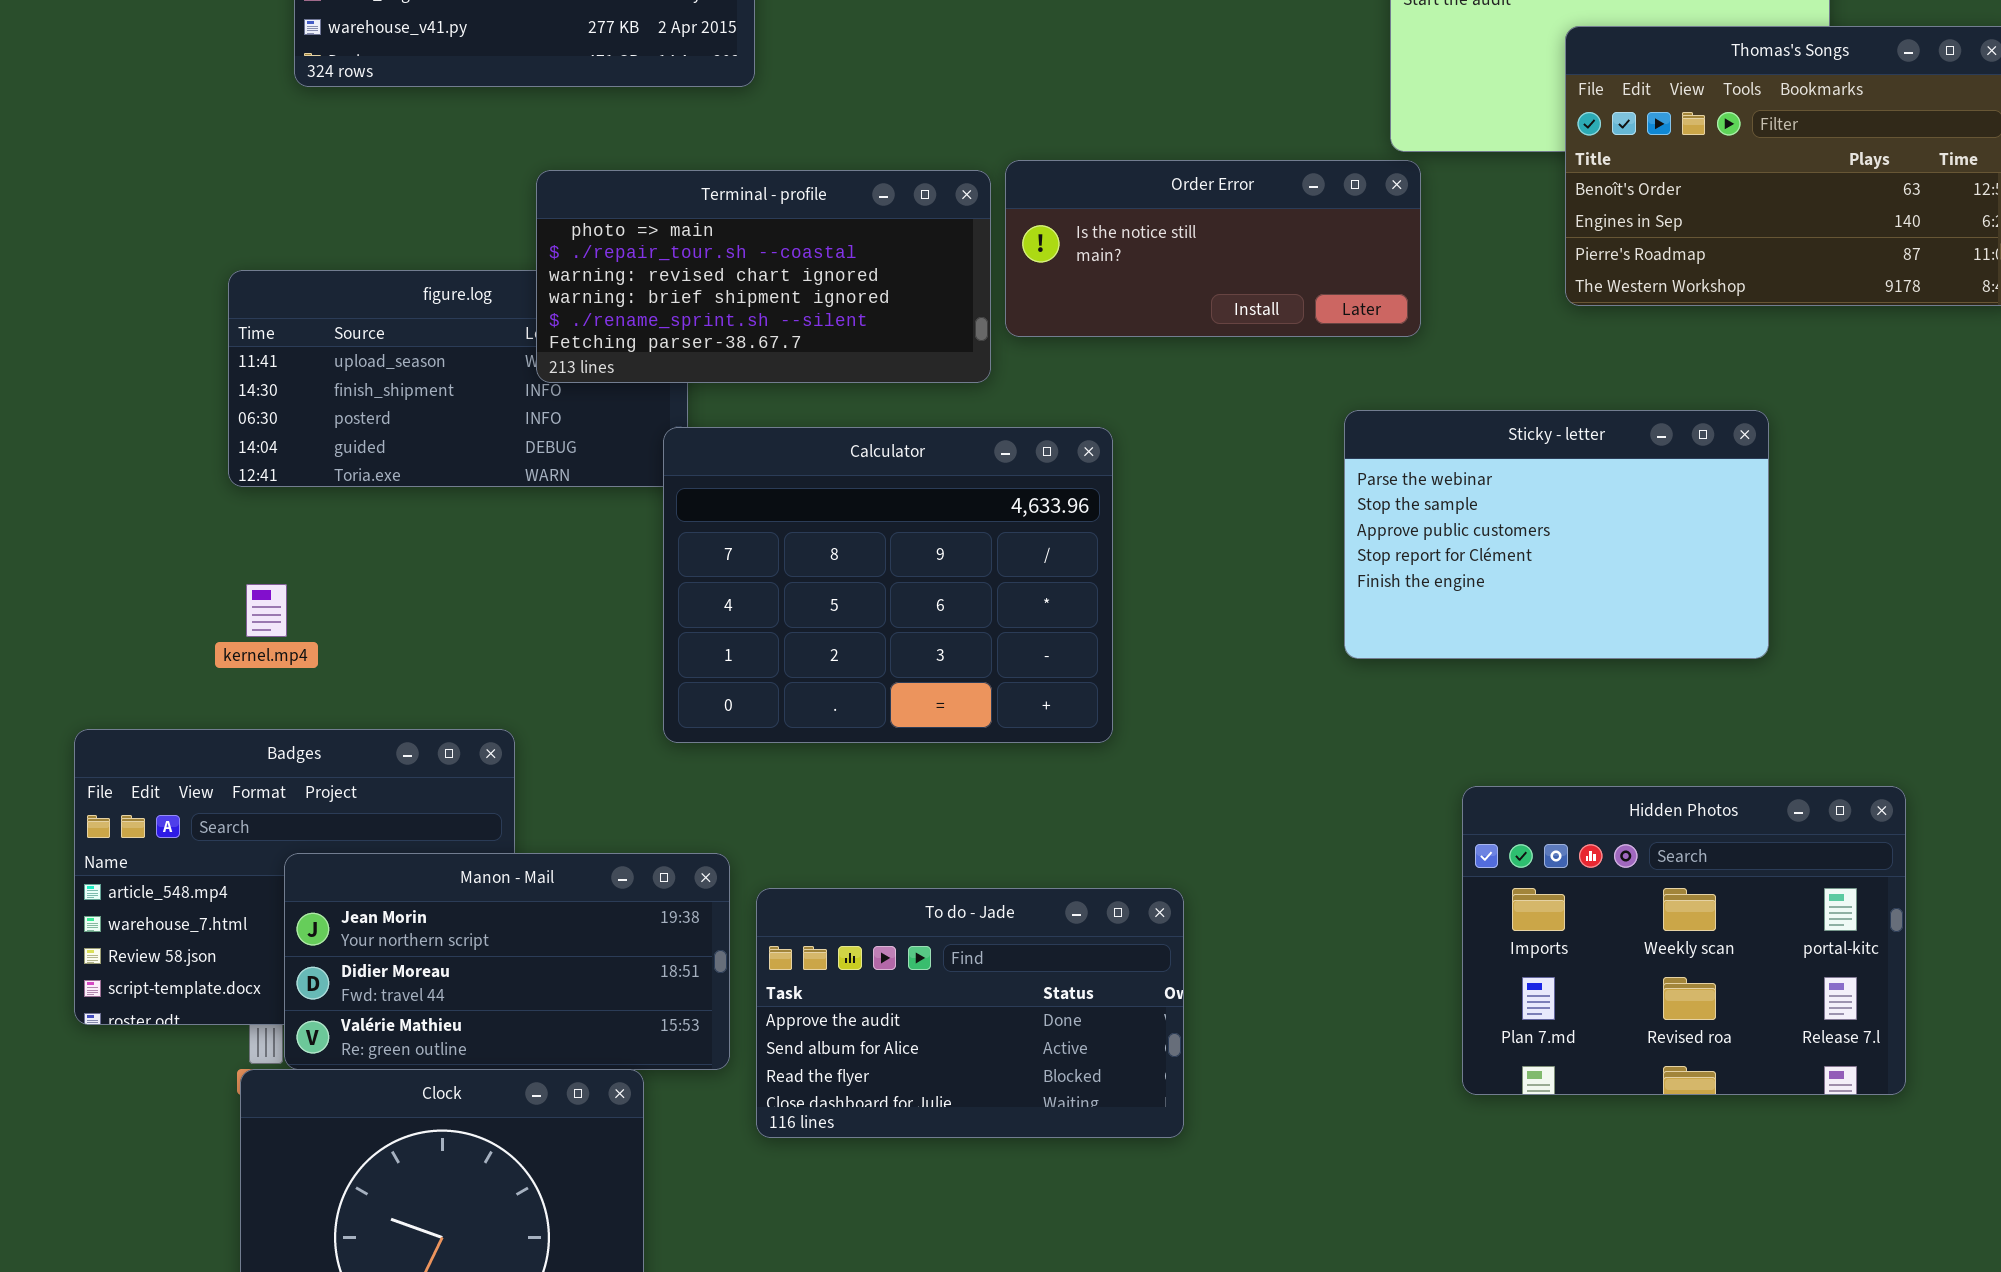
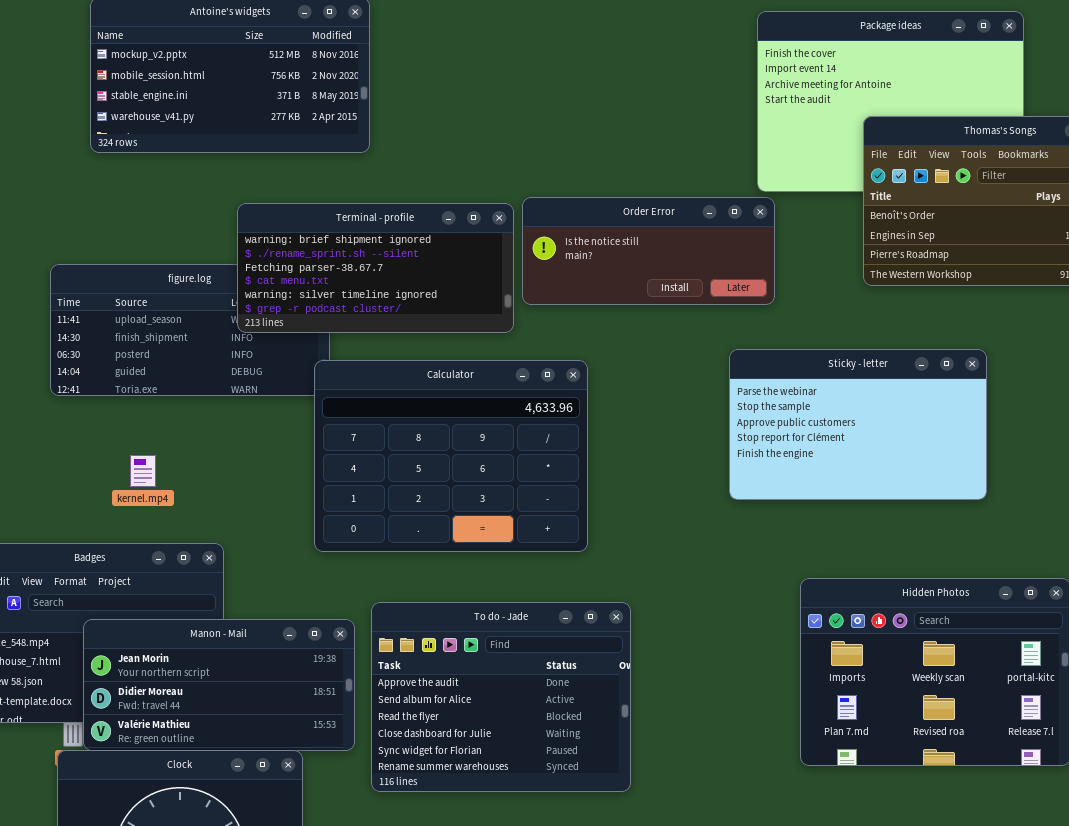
Terminal - profile: [536,170,991,383] -> [237,203,514,333], scrolled down 3 rows
kernel.mp4: [246,584,287,637] -> [130,455,156,487], moved
To do - Jade: [756,888,1184,1138] -> [371,602,631,792], resized

